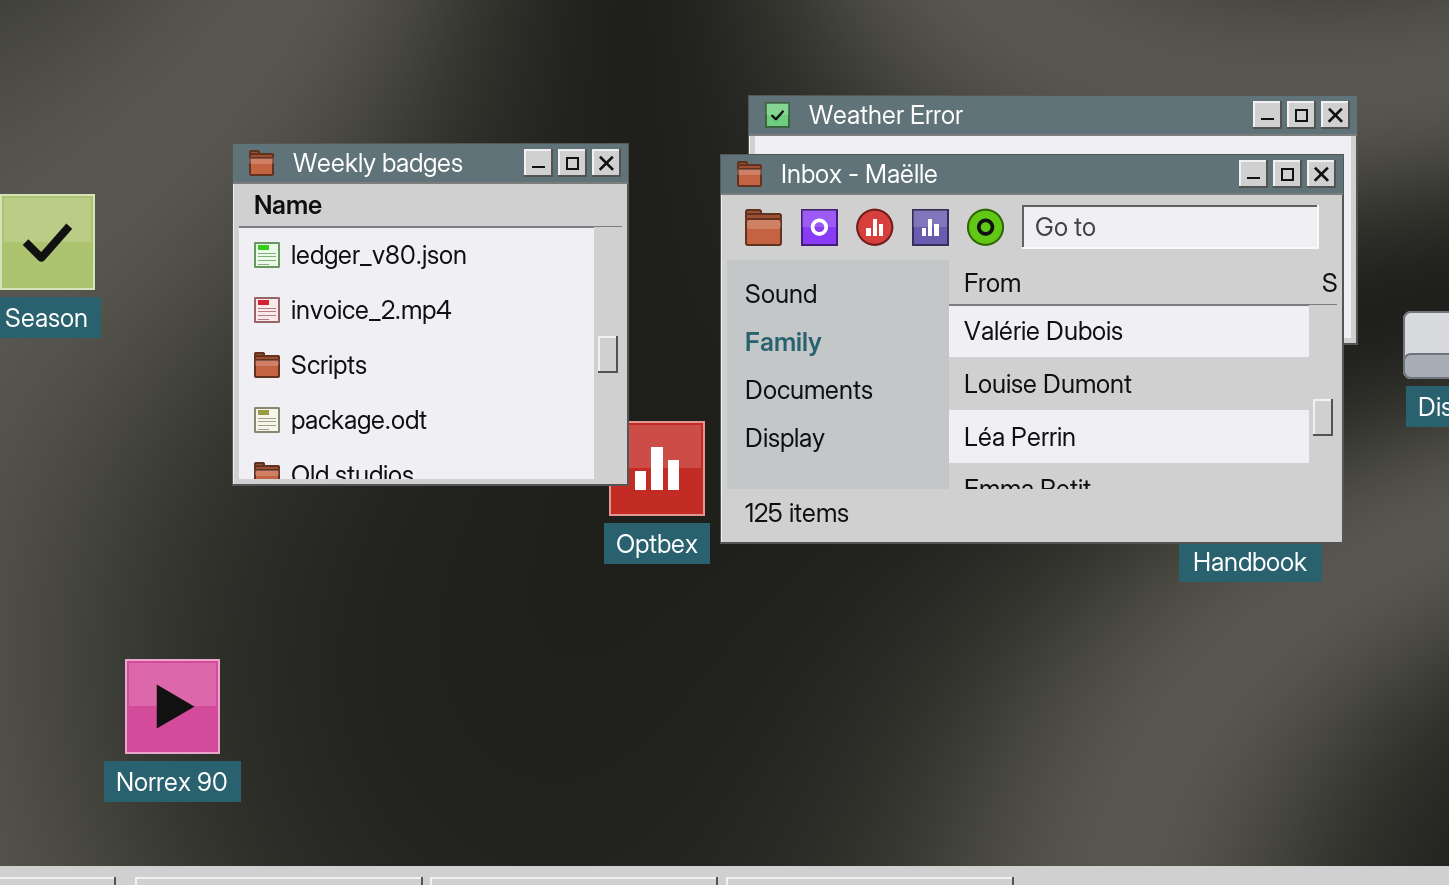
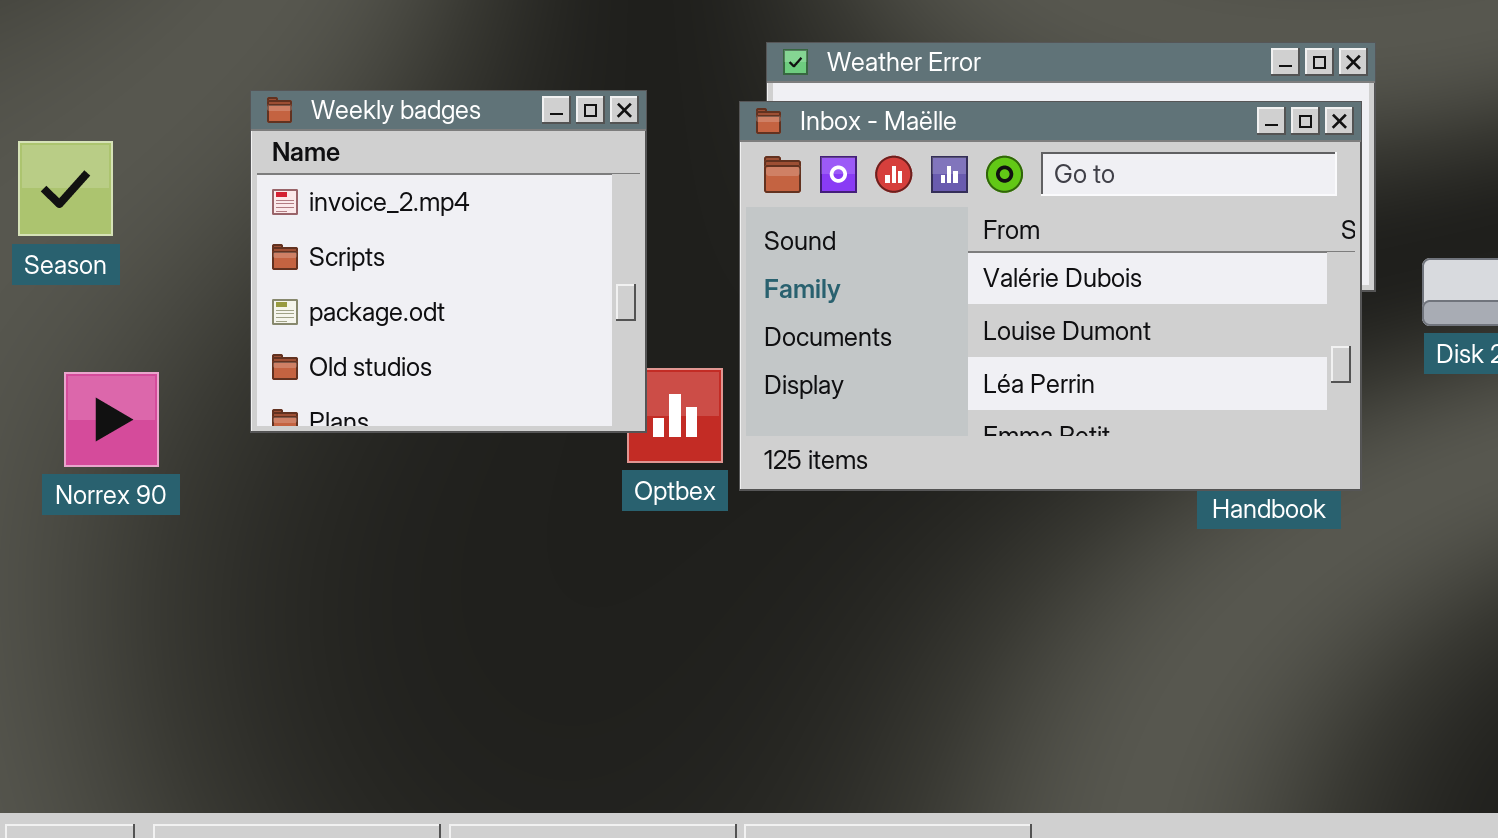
Weekly badges: [232,143,629,486] -> [250,90,647,433], scrolled down 1 row
Norrex 90: [125,659,220,754] -> [64,372,159,467], moved

